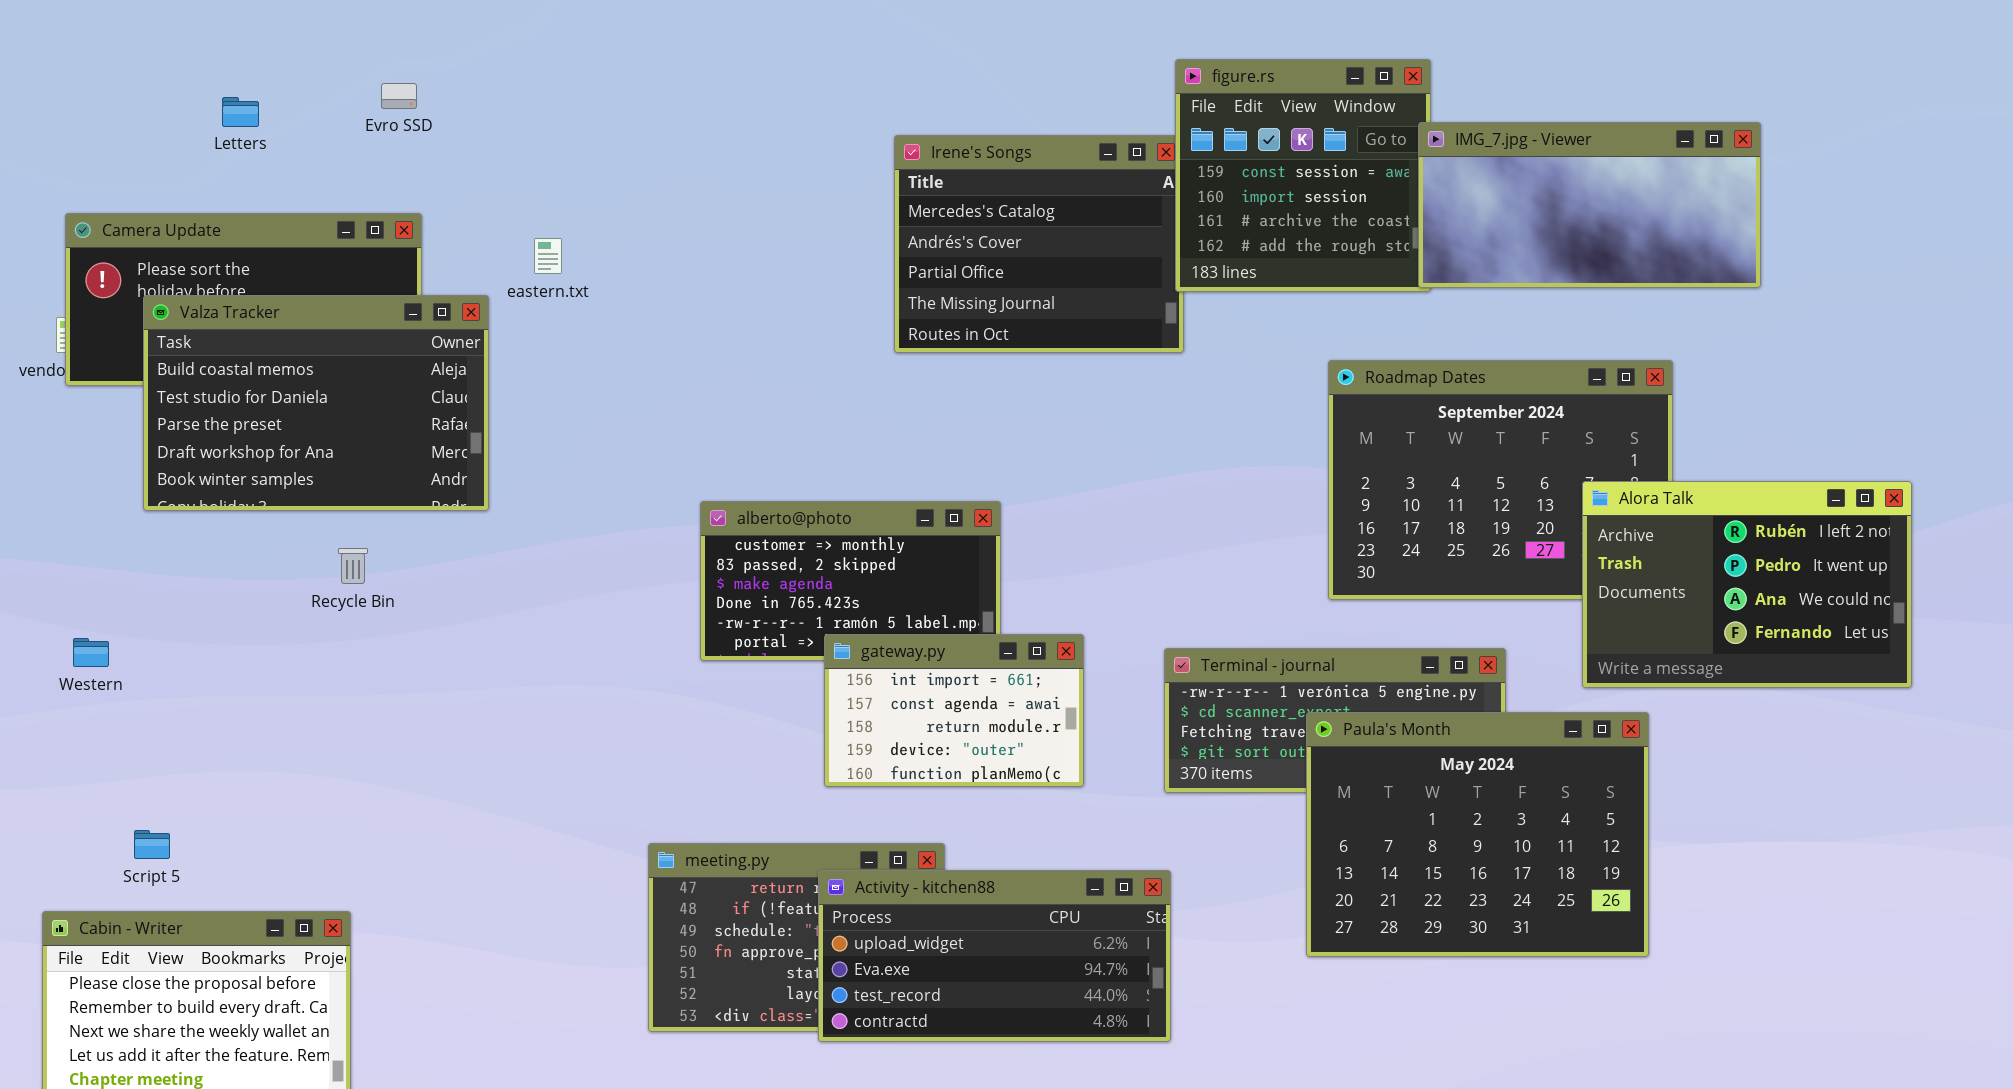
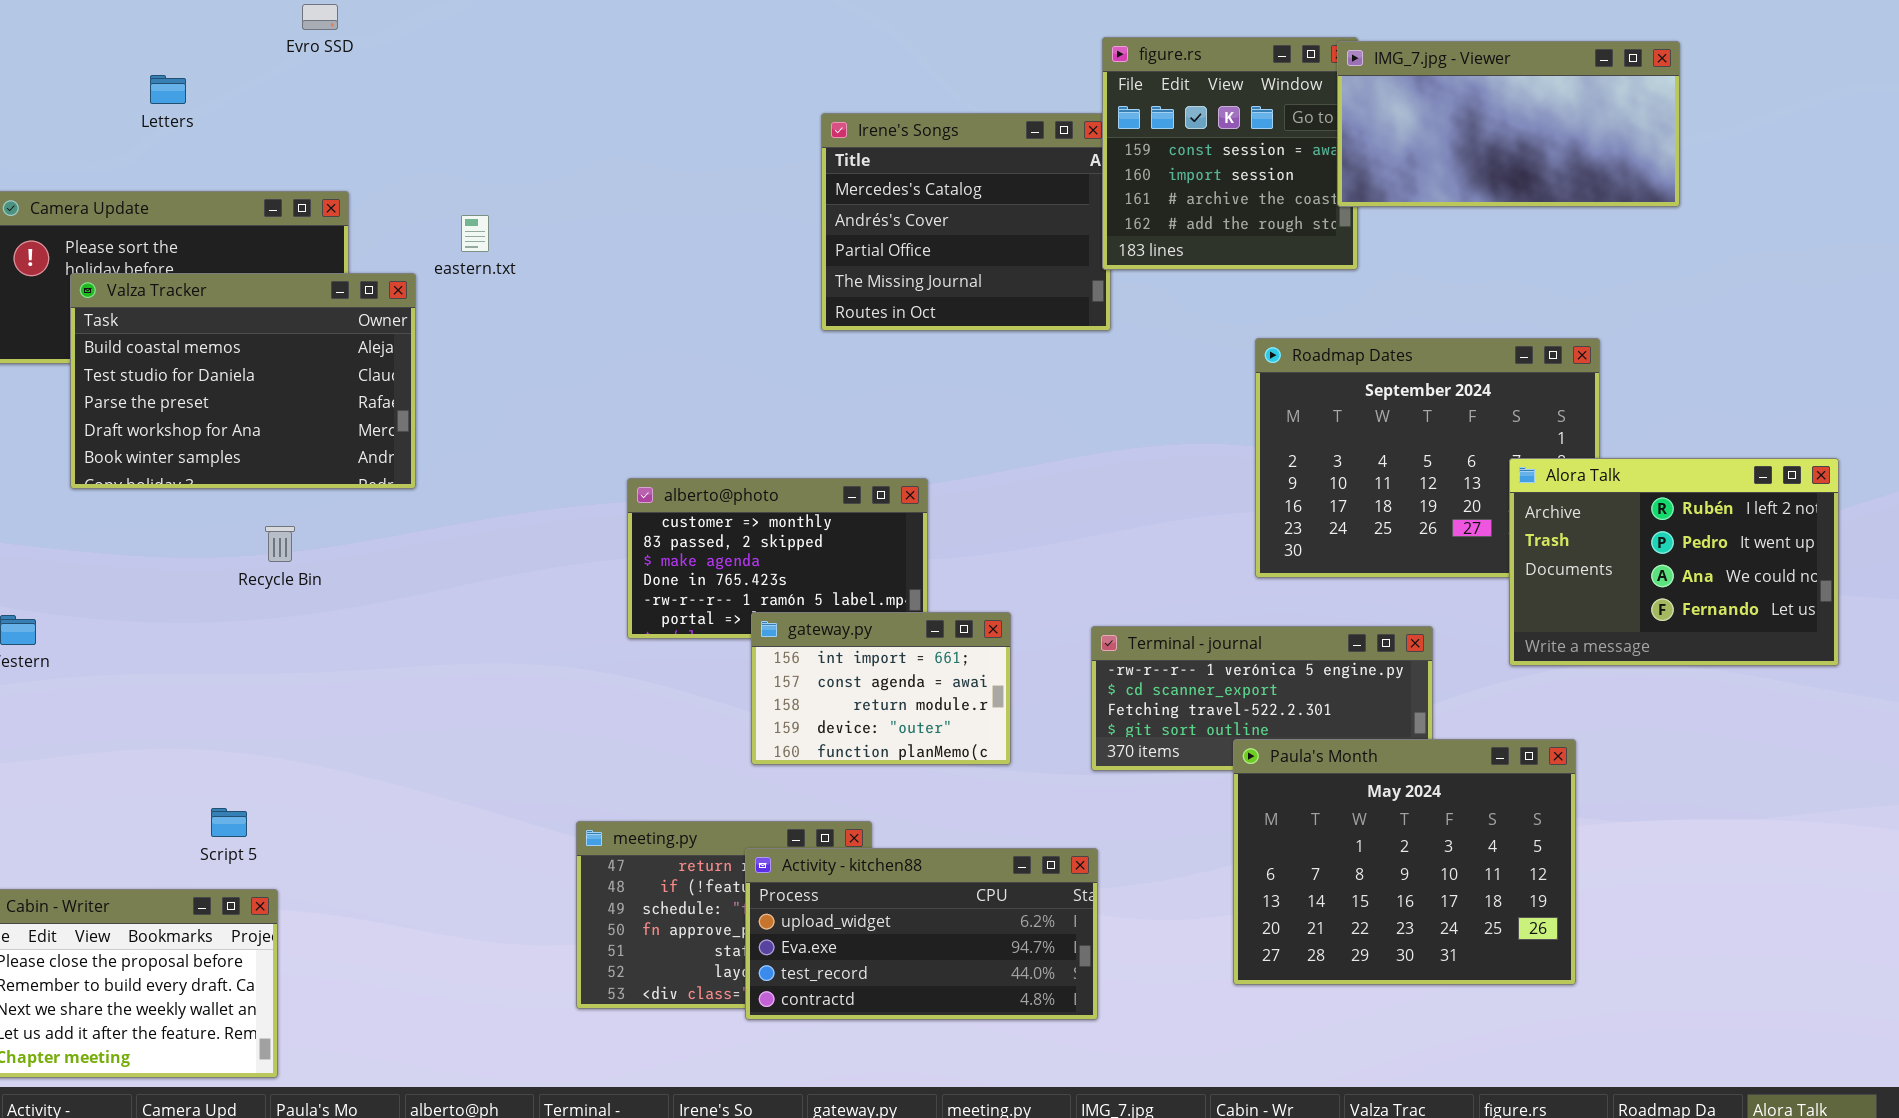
Evro SSD: [381,83,417,109] -> [302,4,338,30], moved
IMG_7.jpg - Viewer: [1418,122,1761,288] -> [1337,41,1680,207], moved
Paula's Month: [1306,712,1649,957] -> [1233,739,1576,985], moved
Script 5: [134,830,170,859] -> [211,808,247,837], moved

